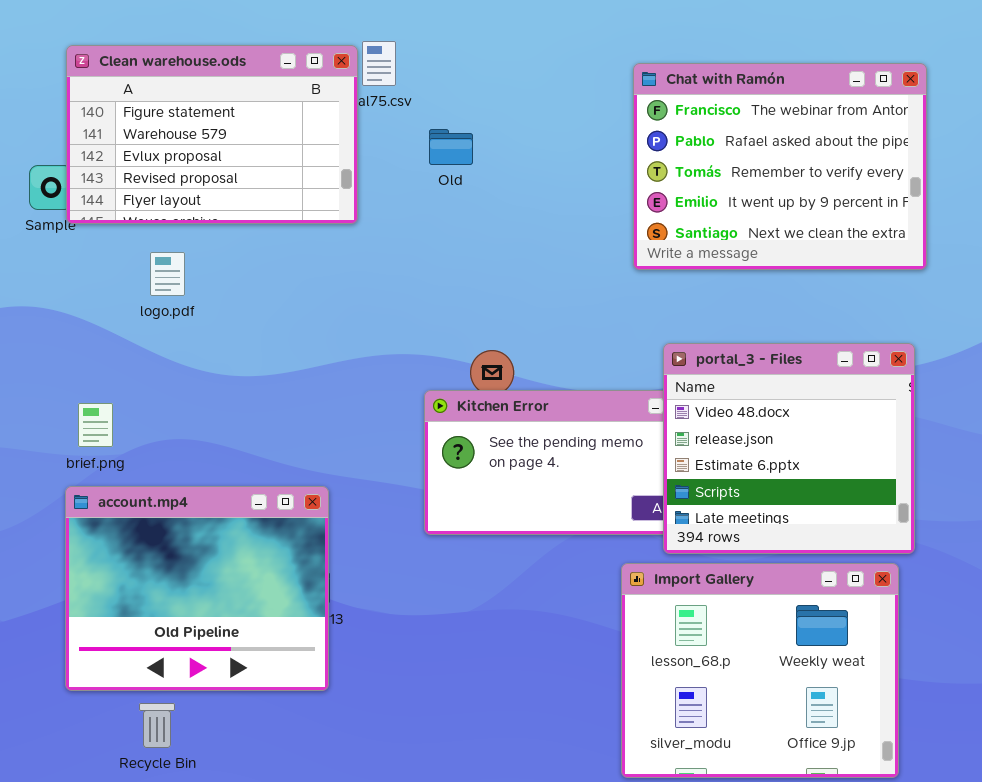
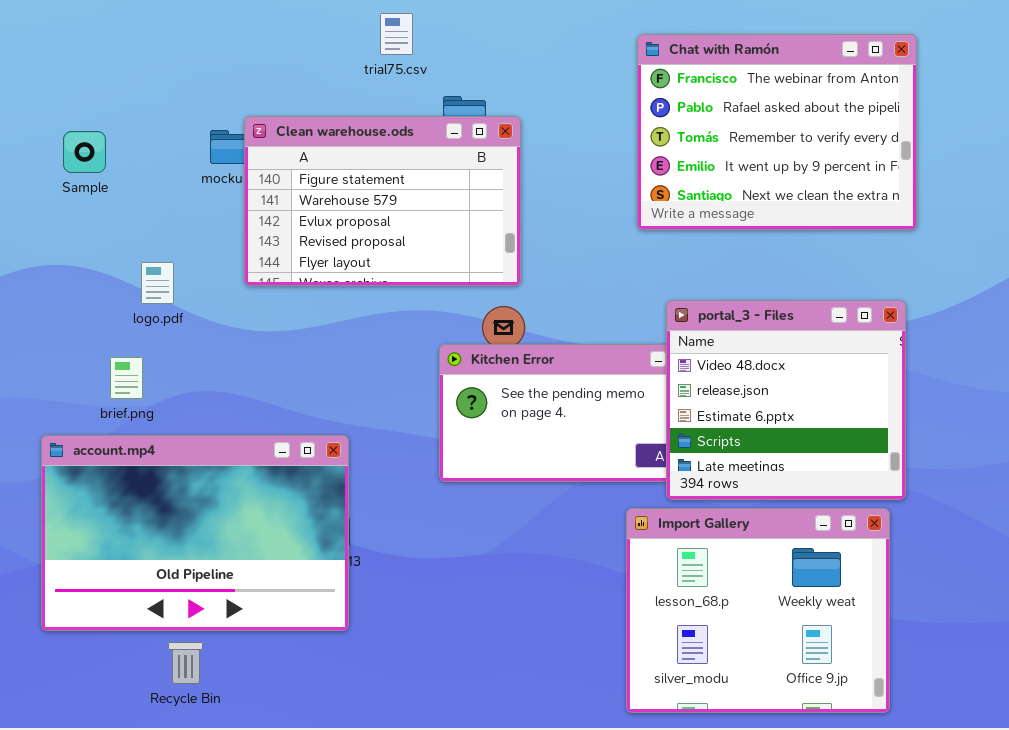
Clean warehouse.ods: [66,45,358,224] -> [244,116,521,286], moved
logo.pdf: [150,252,185,296] -> [141,262,174,304], moved
account.mp4: [65,486,329,691] -> [41,435,349,631], resized

